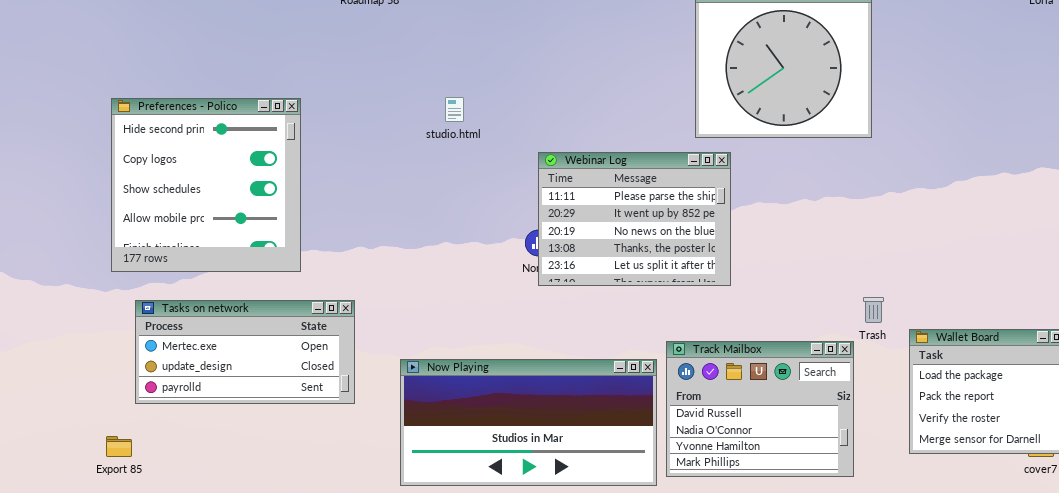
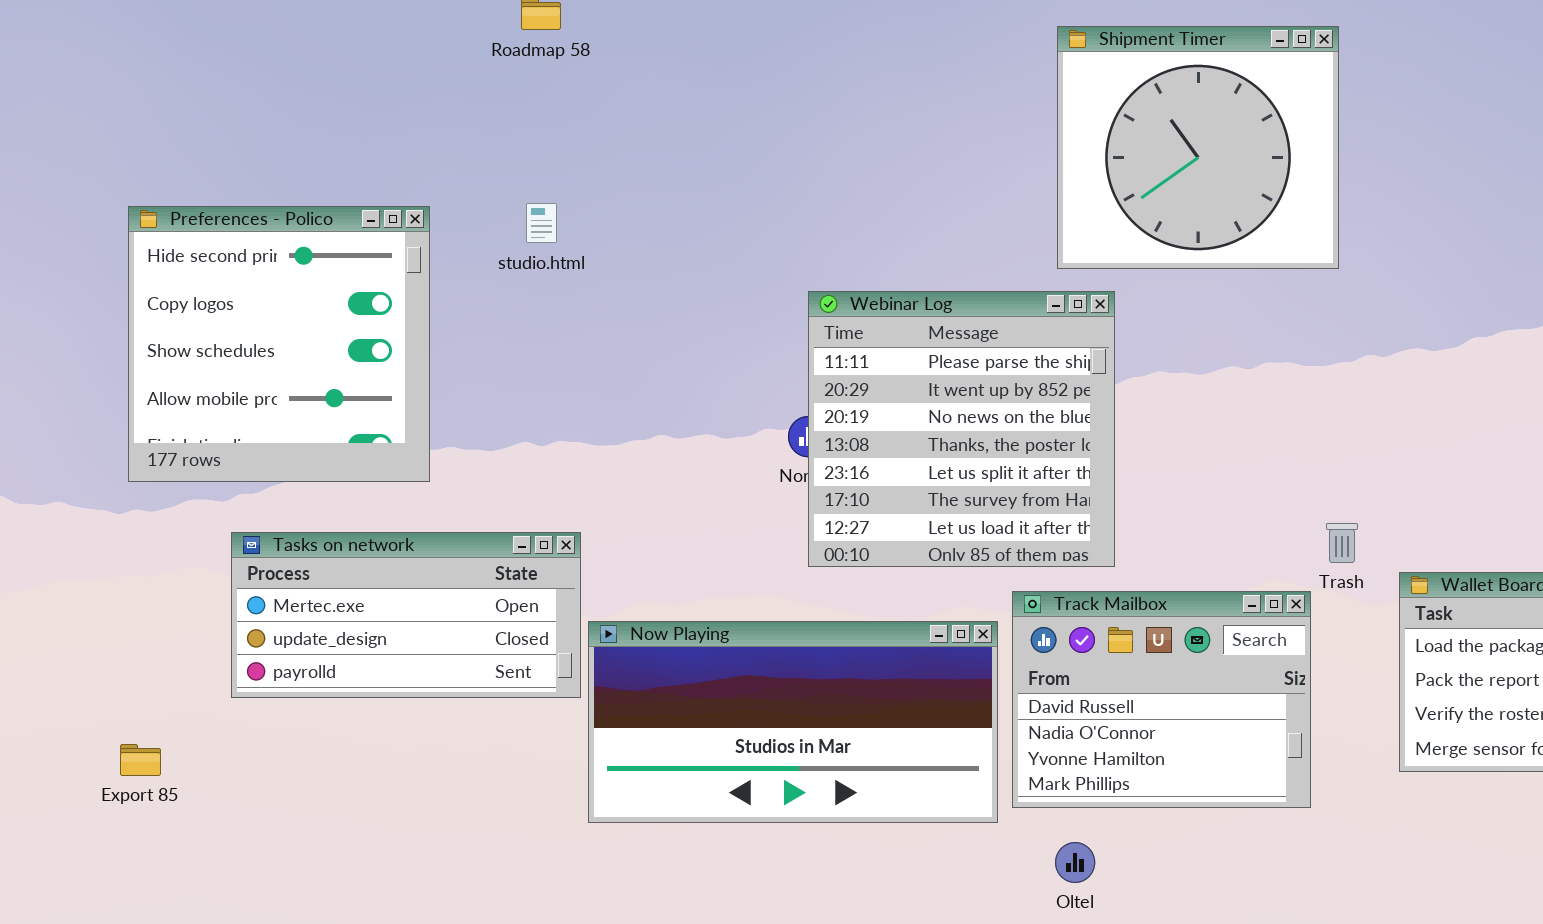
studio.html: [445,97,464,122] -> [526,203,557,243], moved
Webinar Log: [538,152,731,286] -> [808,291,1115,567], resized
Tasks on network: [135,300,355,404] -> [231,532,581,698], moved

